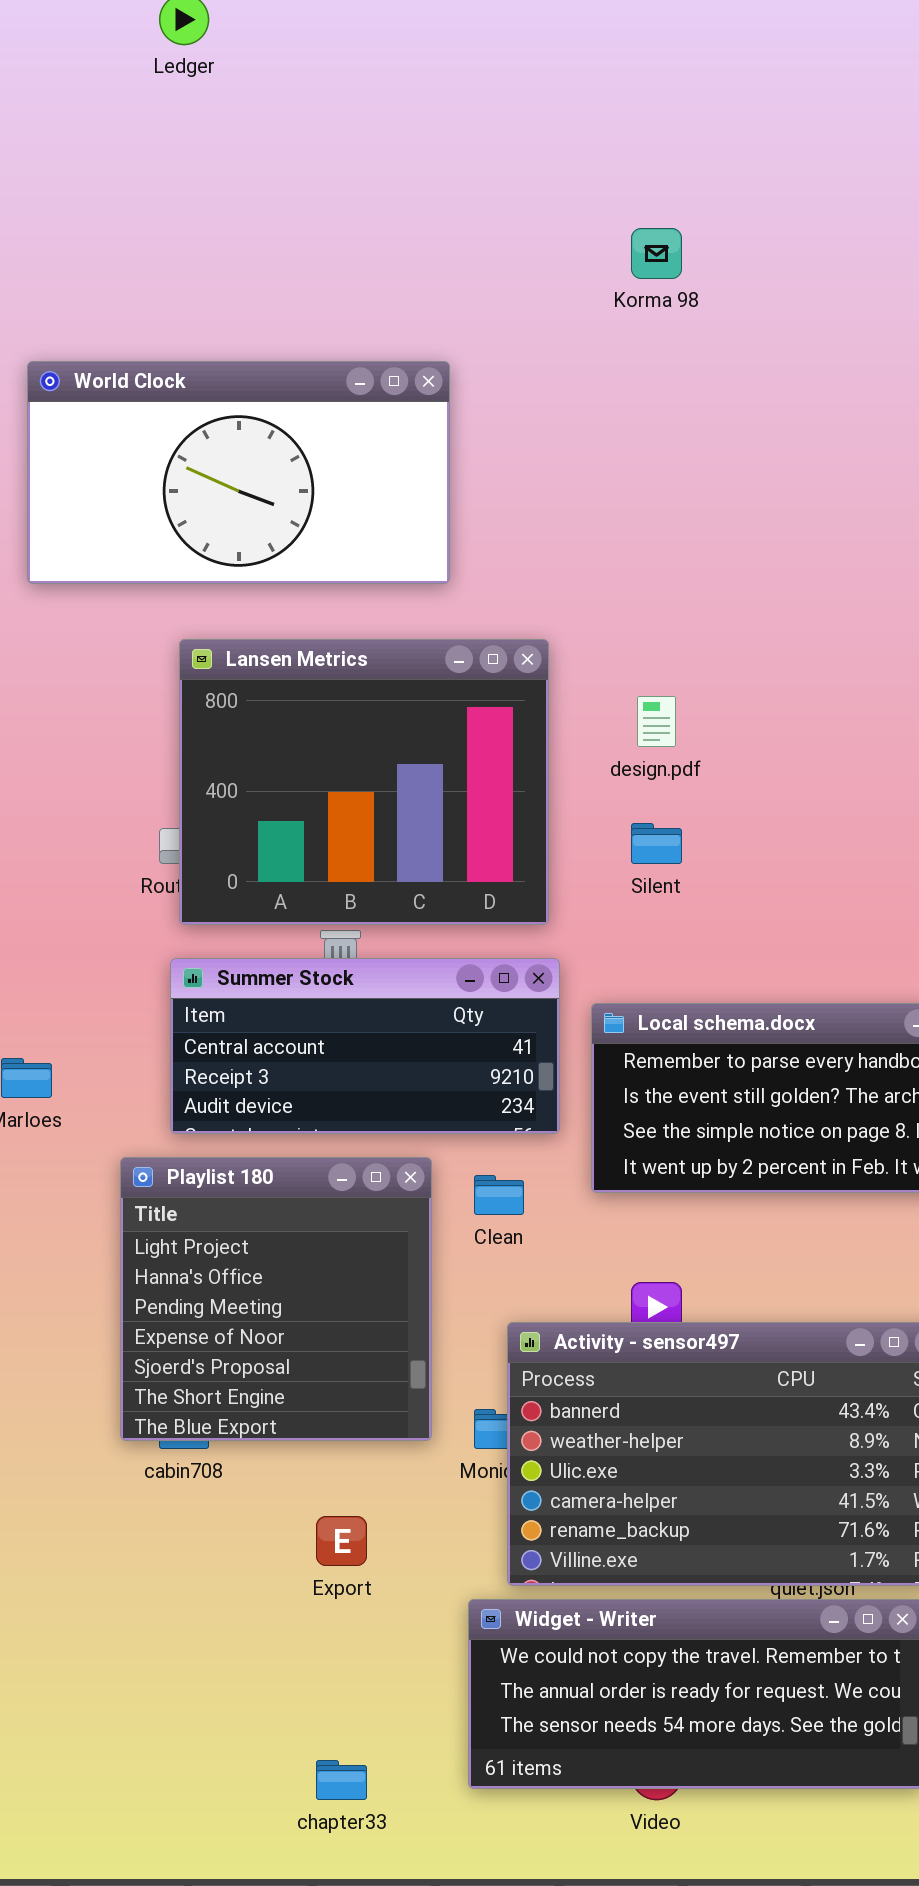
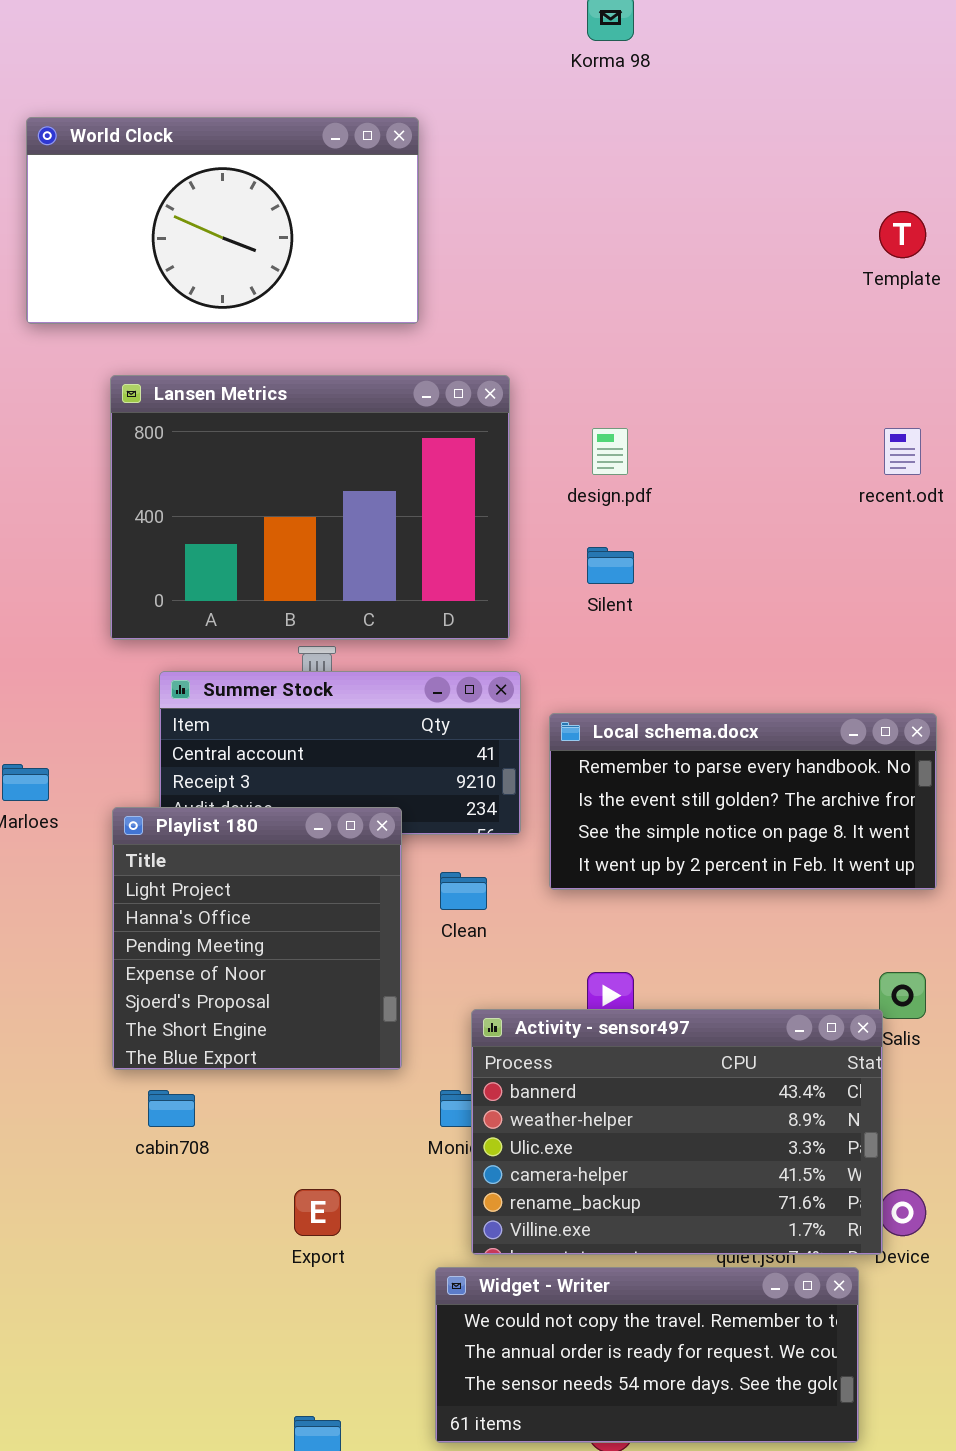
Lansen Metrics: [179,639,549,925] -> [110,375,510,640], resized
Playlist 180: [120,1157,432,1441] -> [112,807,402,1070], moved

